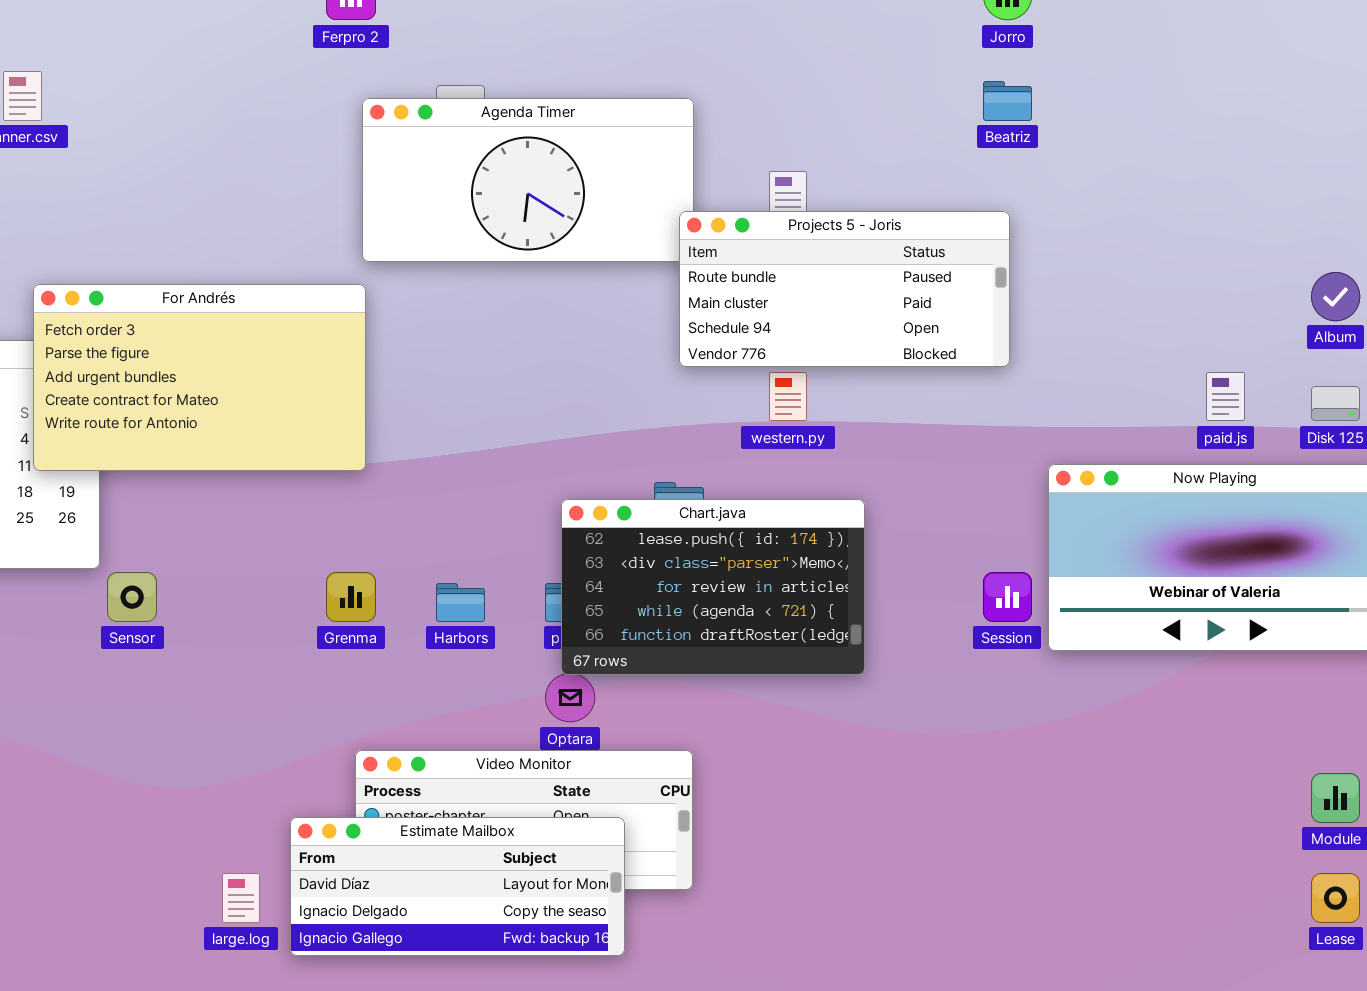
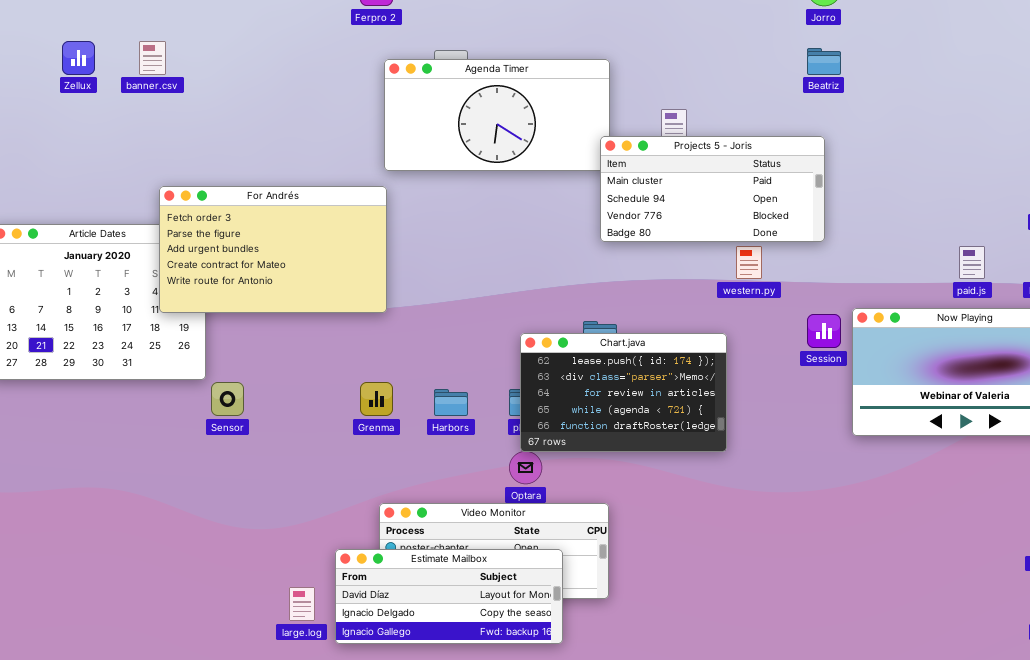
Projects 5 - Joris: [679,211,1010,367] -> [600,136,825,242], scrolled down 1 row
western.py: [769,372,807,421] -> [736,246,762,279], moved
Session: [983,572,1032,622] -> [807,314,841,348], moved

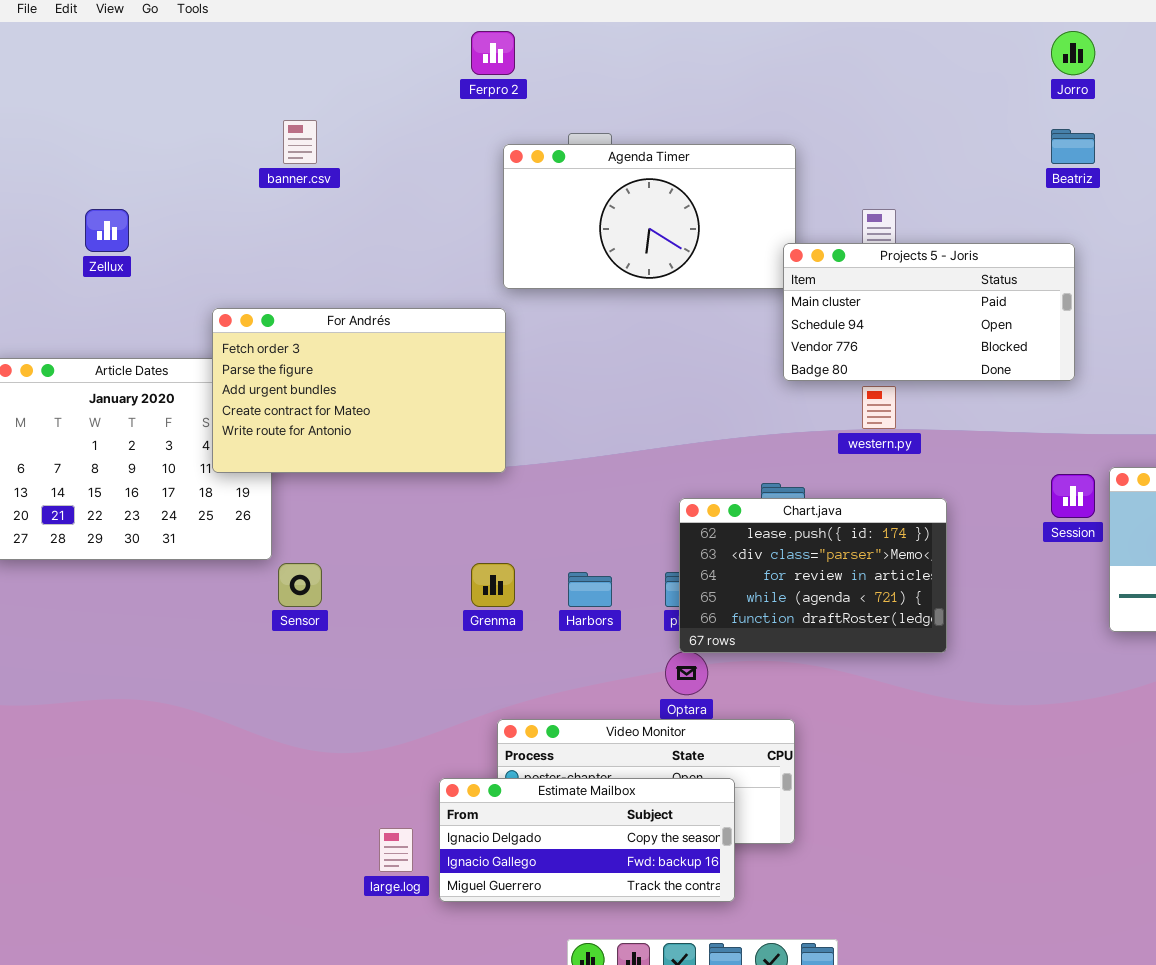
Zellux: [62,41,95,75] -> [85,209,129,252], moved
banner.csv: [139,41,166,75] -> [283,120,317,164], moved
western.py: [736,246,762,279] -> [862,386,896,429], moved
Estimate Mailbox: [335,549,563,644] -> [439,778,735,902], scrolled down 1 row

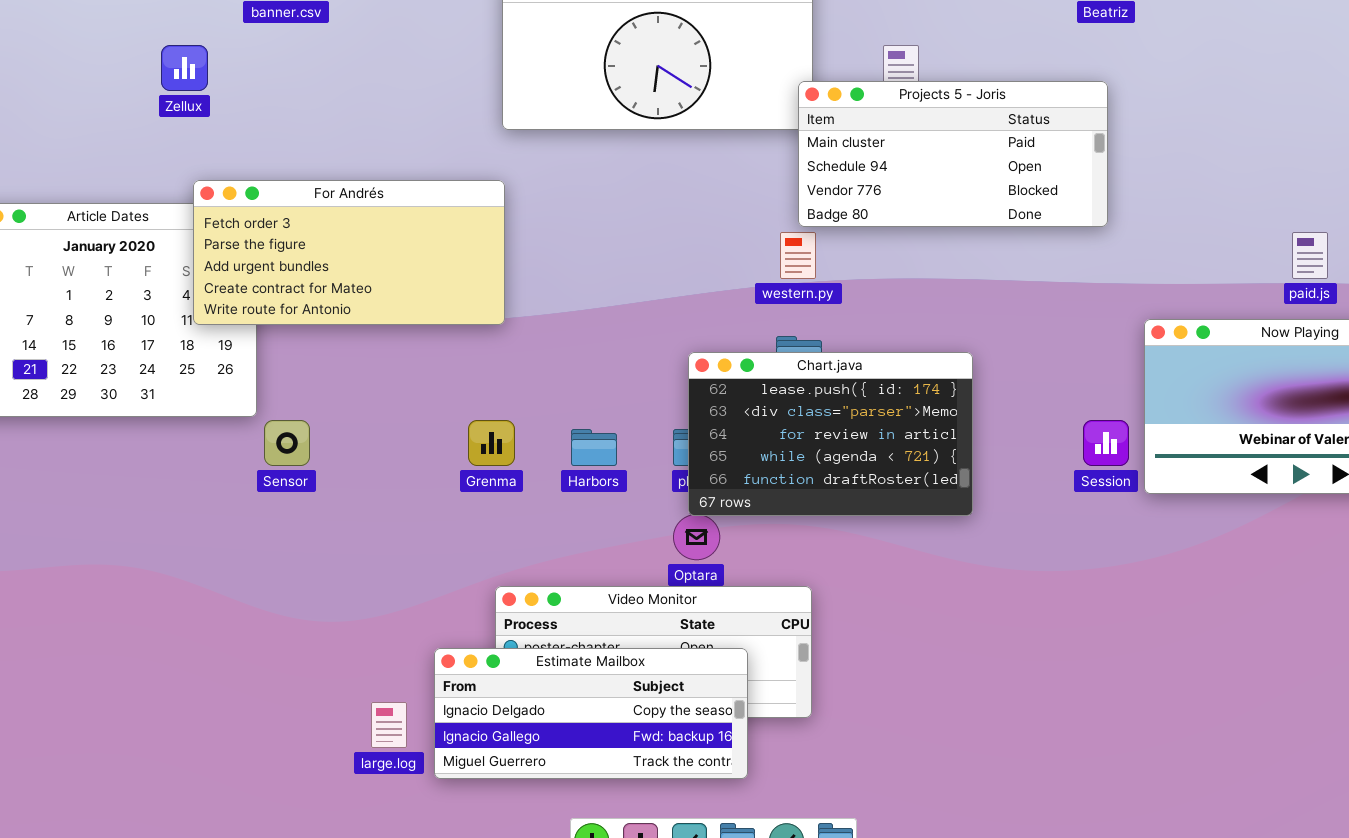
Zellux: [85,209,129,252] -> [161,45,208,91], moved
For Andrés: [212,308,506,473] -> [193,180,505,325], resized
western.py: [862,386,896,429] -> [780,232,816,279], moved
Session: [1051,474,1095,518] -> [1083,420,1129,466], moved

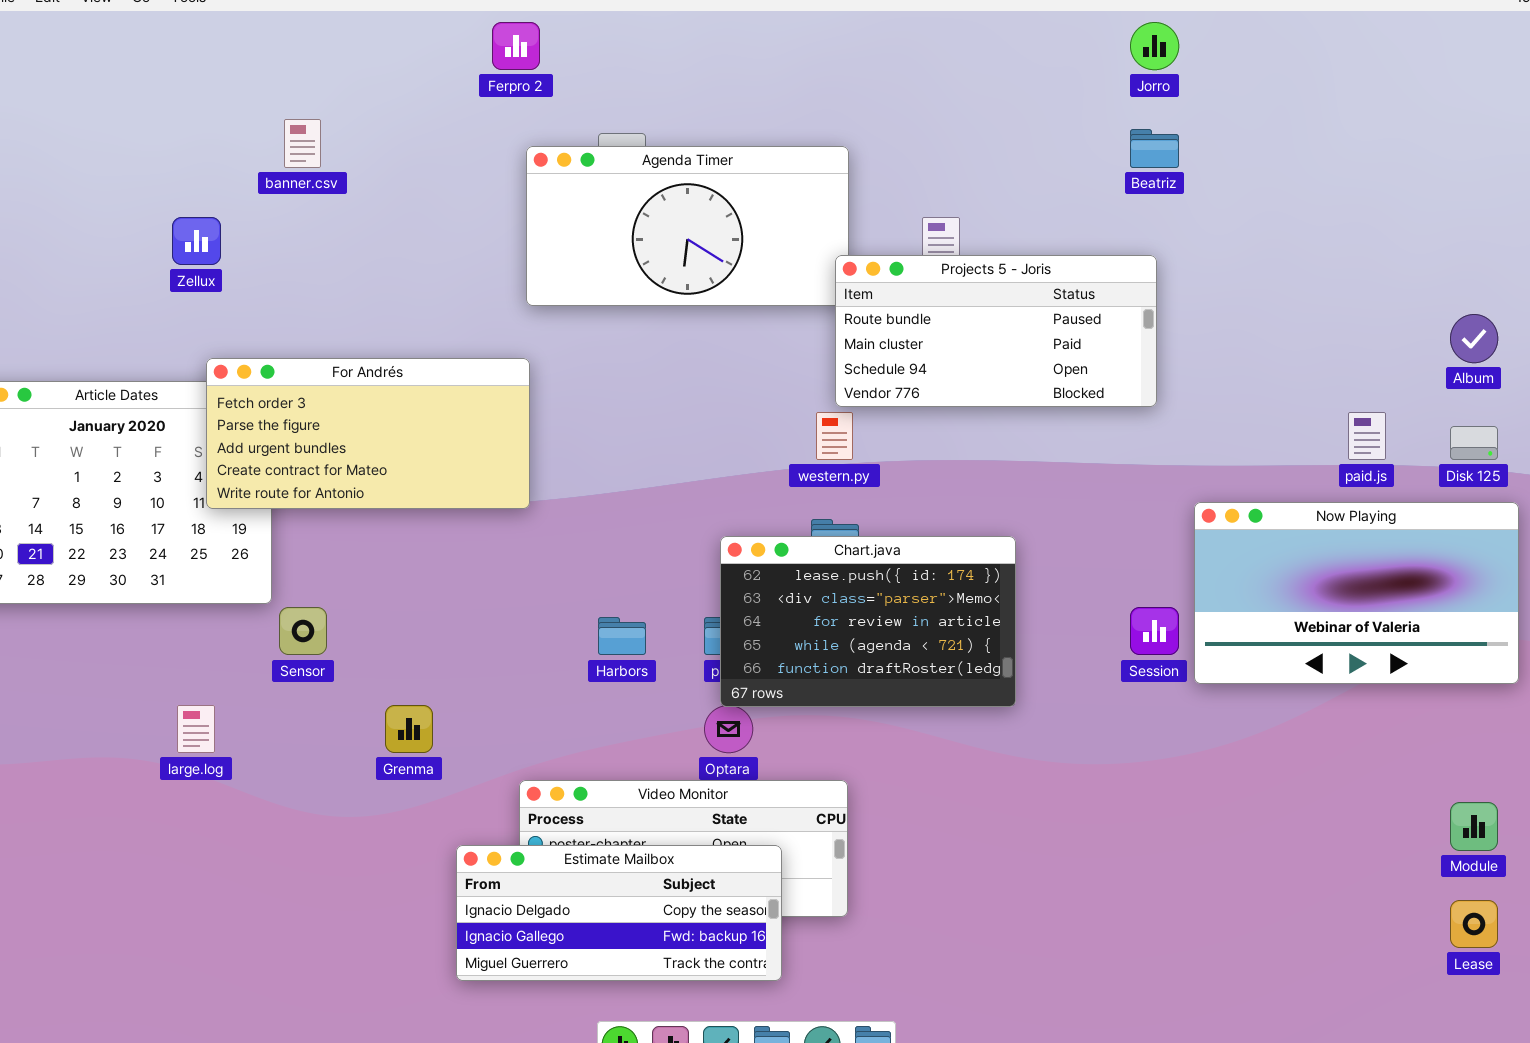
Projects 5 - Joris: [798,81,1108,227] -> [835,255,1157,407], scrolled up 1 row
Grenma: [468,420,515,466] -> [385,705,433,753], moved
large.log: [371,702,407,748] -> [177,705,215,753], moved

